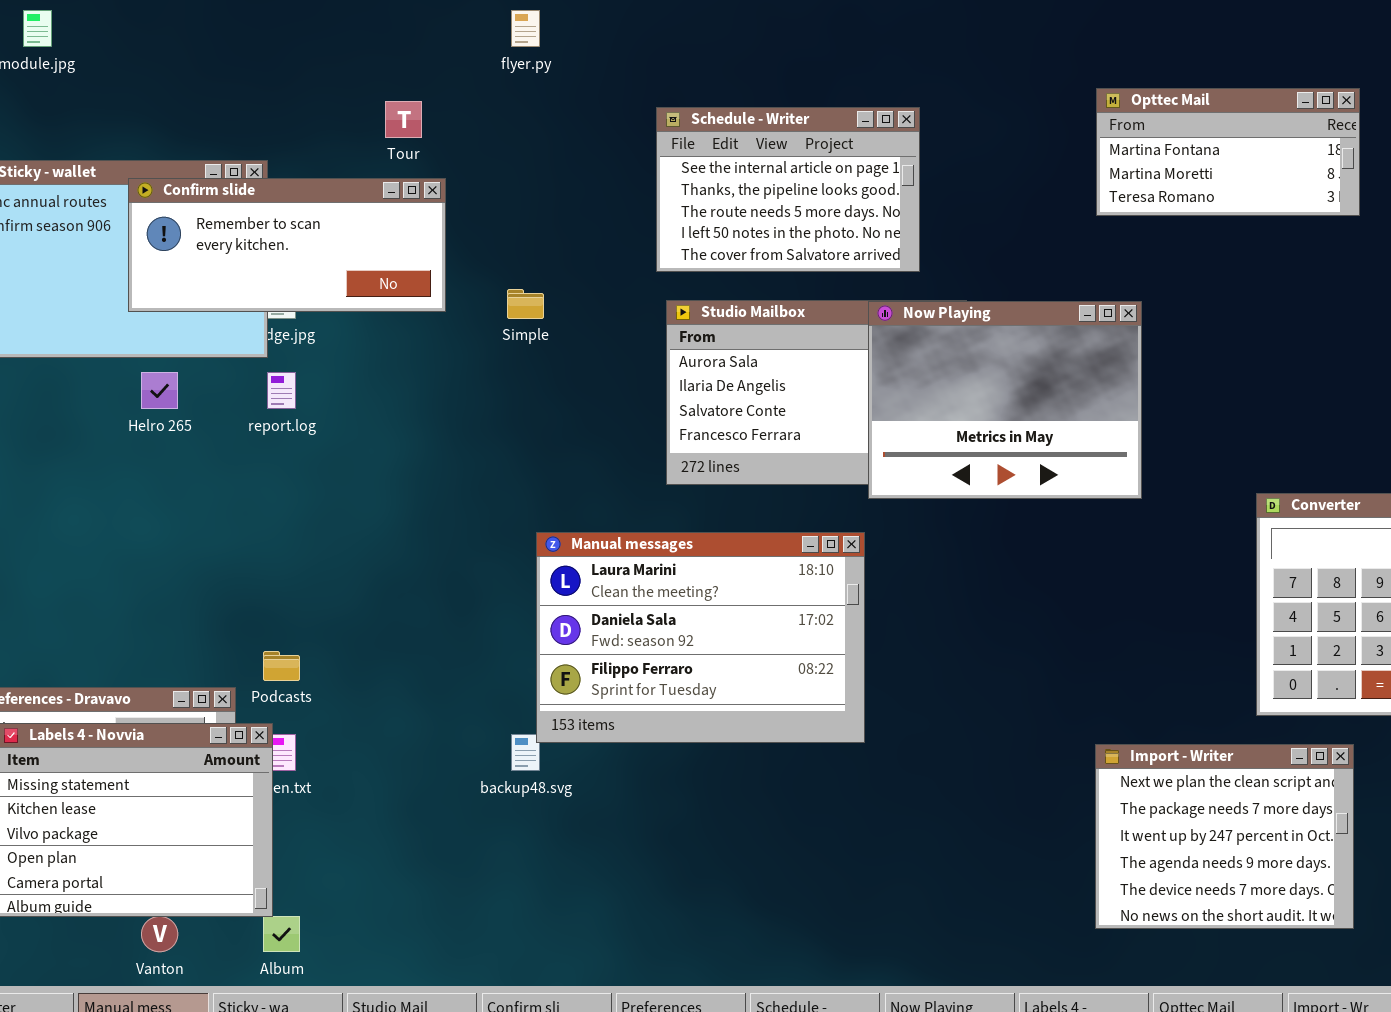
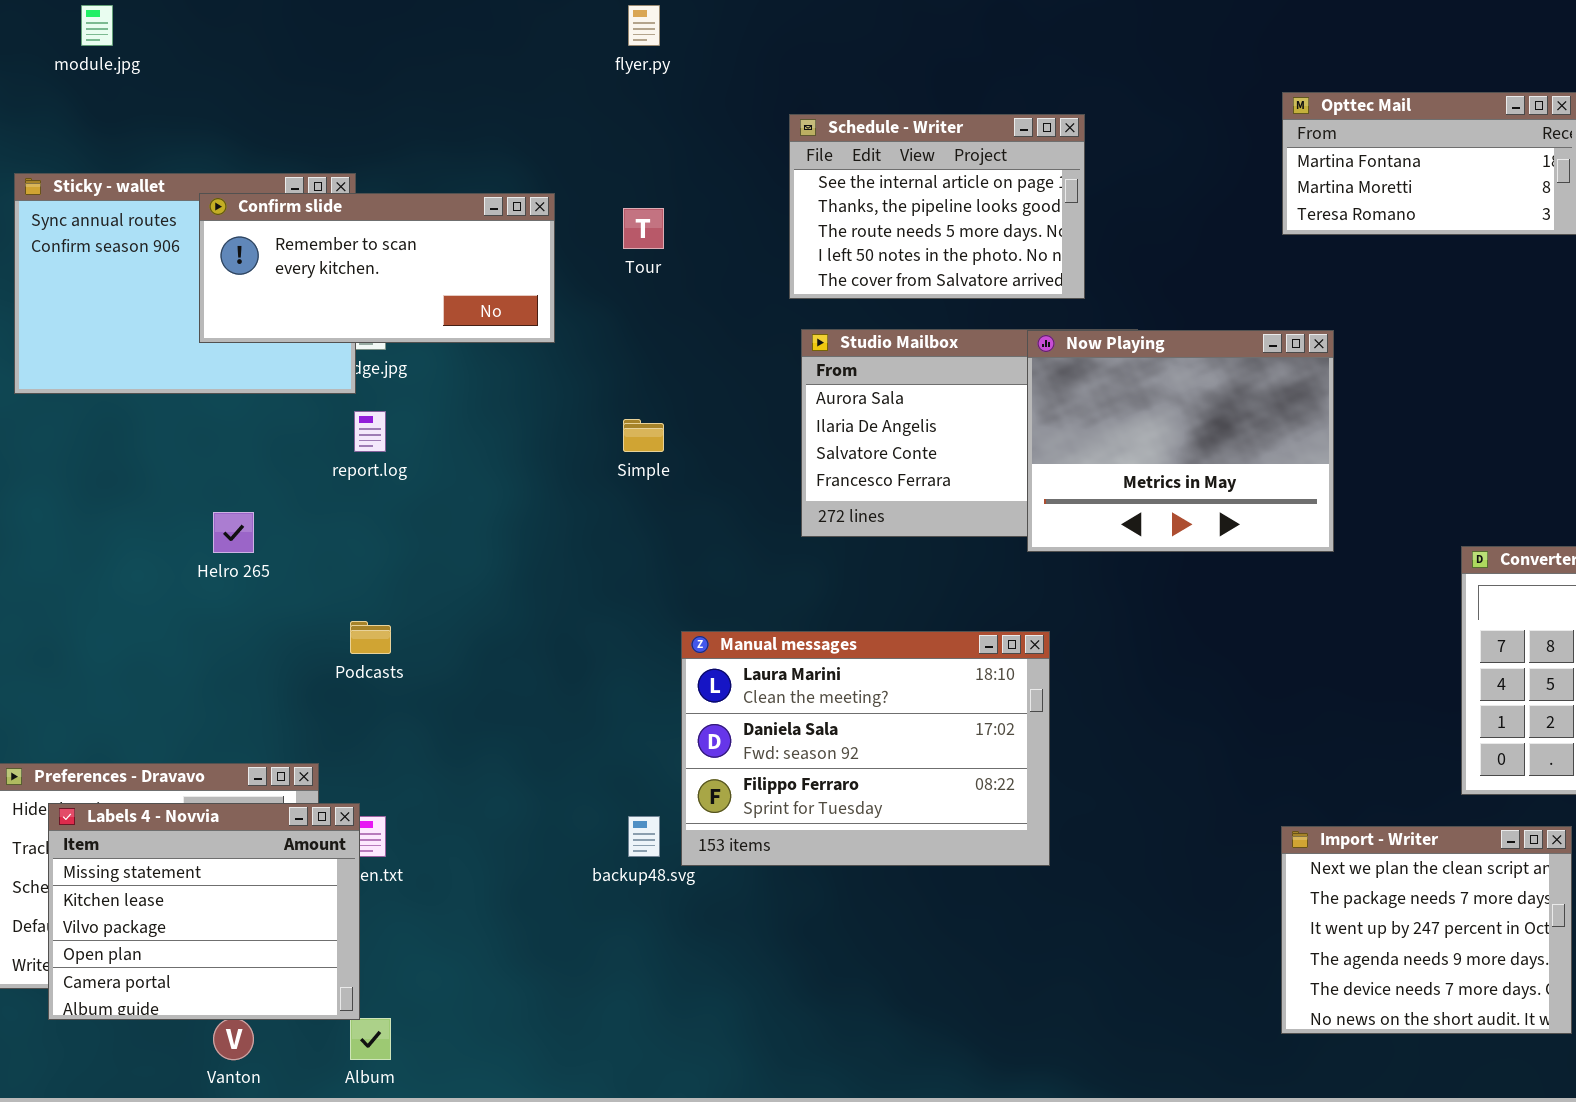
Tour: [385,101,422,138] -> [623,208,664,249], moved
Simple: [507,289,544,319] -> [623,419,664,452], moved
Helro 265: [141,372,178,409] -> [213,512,254,553], moved
Manual messages: [536,532,865,743] -> [681,631,1050,866], moved
Podcasts: [263,651,300,681] -> [350,621,391,654], moved

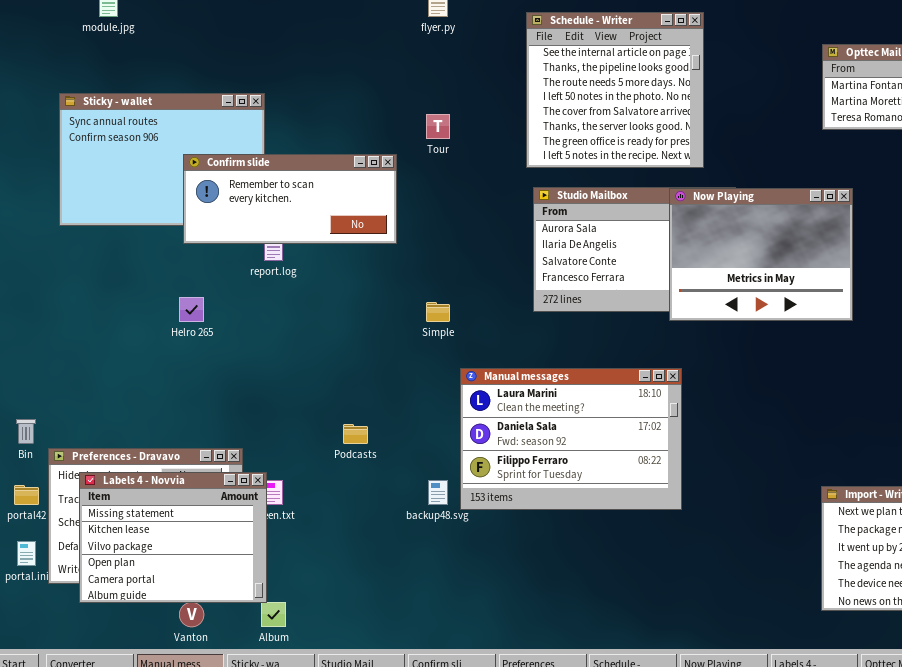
Schedule - Writer: [789,114,1085,299] -> [526,12,704,168], resized
Confirm slide: [199,193,555,343] -> [183,154,397,244], moved
Simple: [623,419,664,452] -> [426,302,450,322], moved
Podcasts: [350,621,391,654] -> [343,424,368,444], moved

